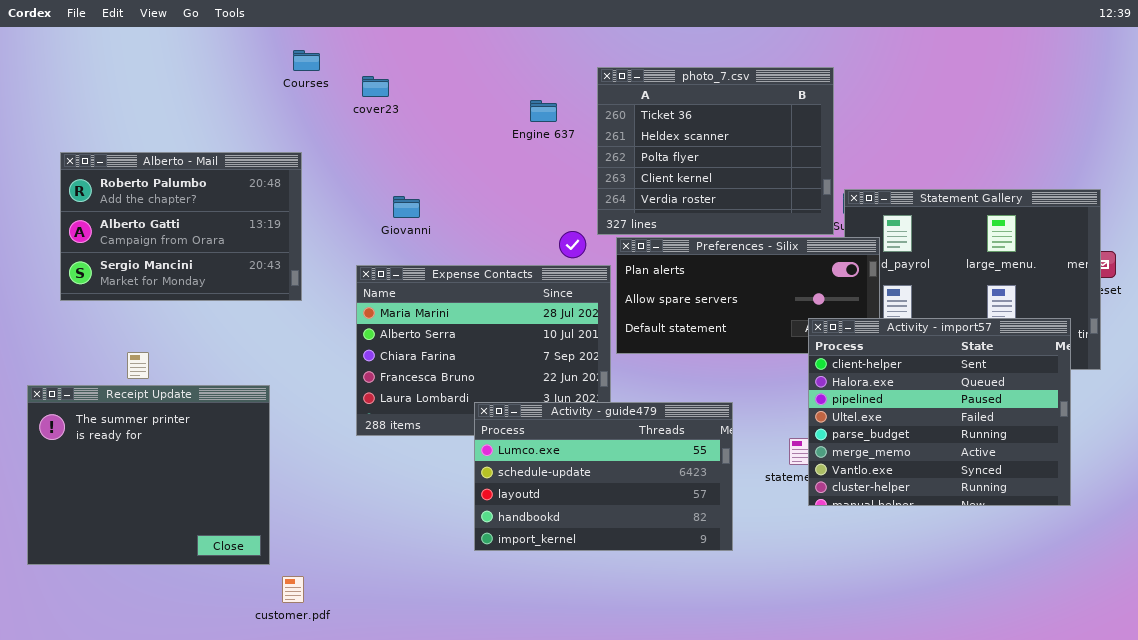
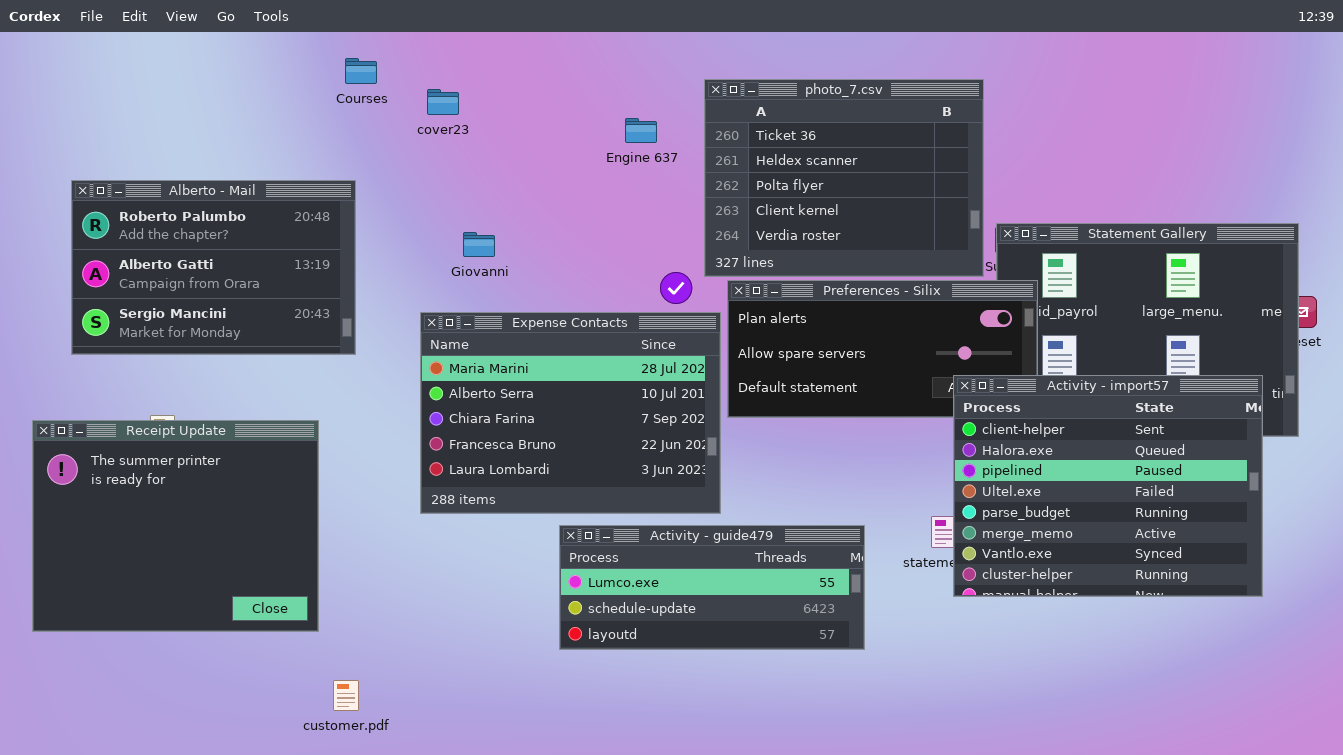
Receipt Update: [27,385,270,565] -> [32,420,319,632], moved
Activity - guide479: [474,402,733,551] -> [559,525,865,650], resized

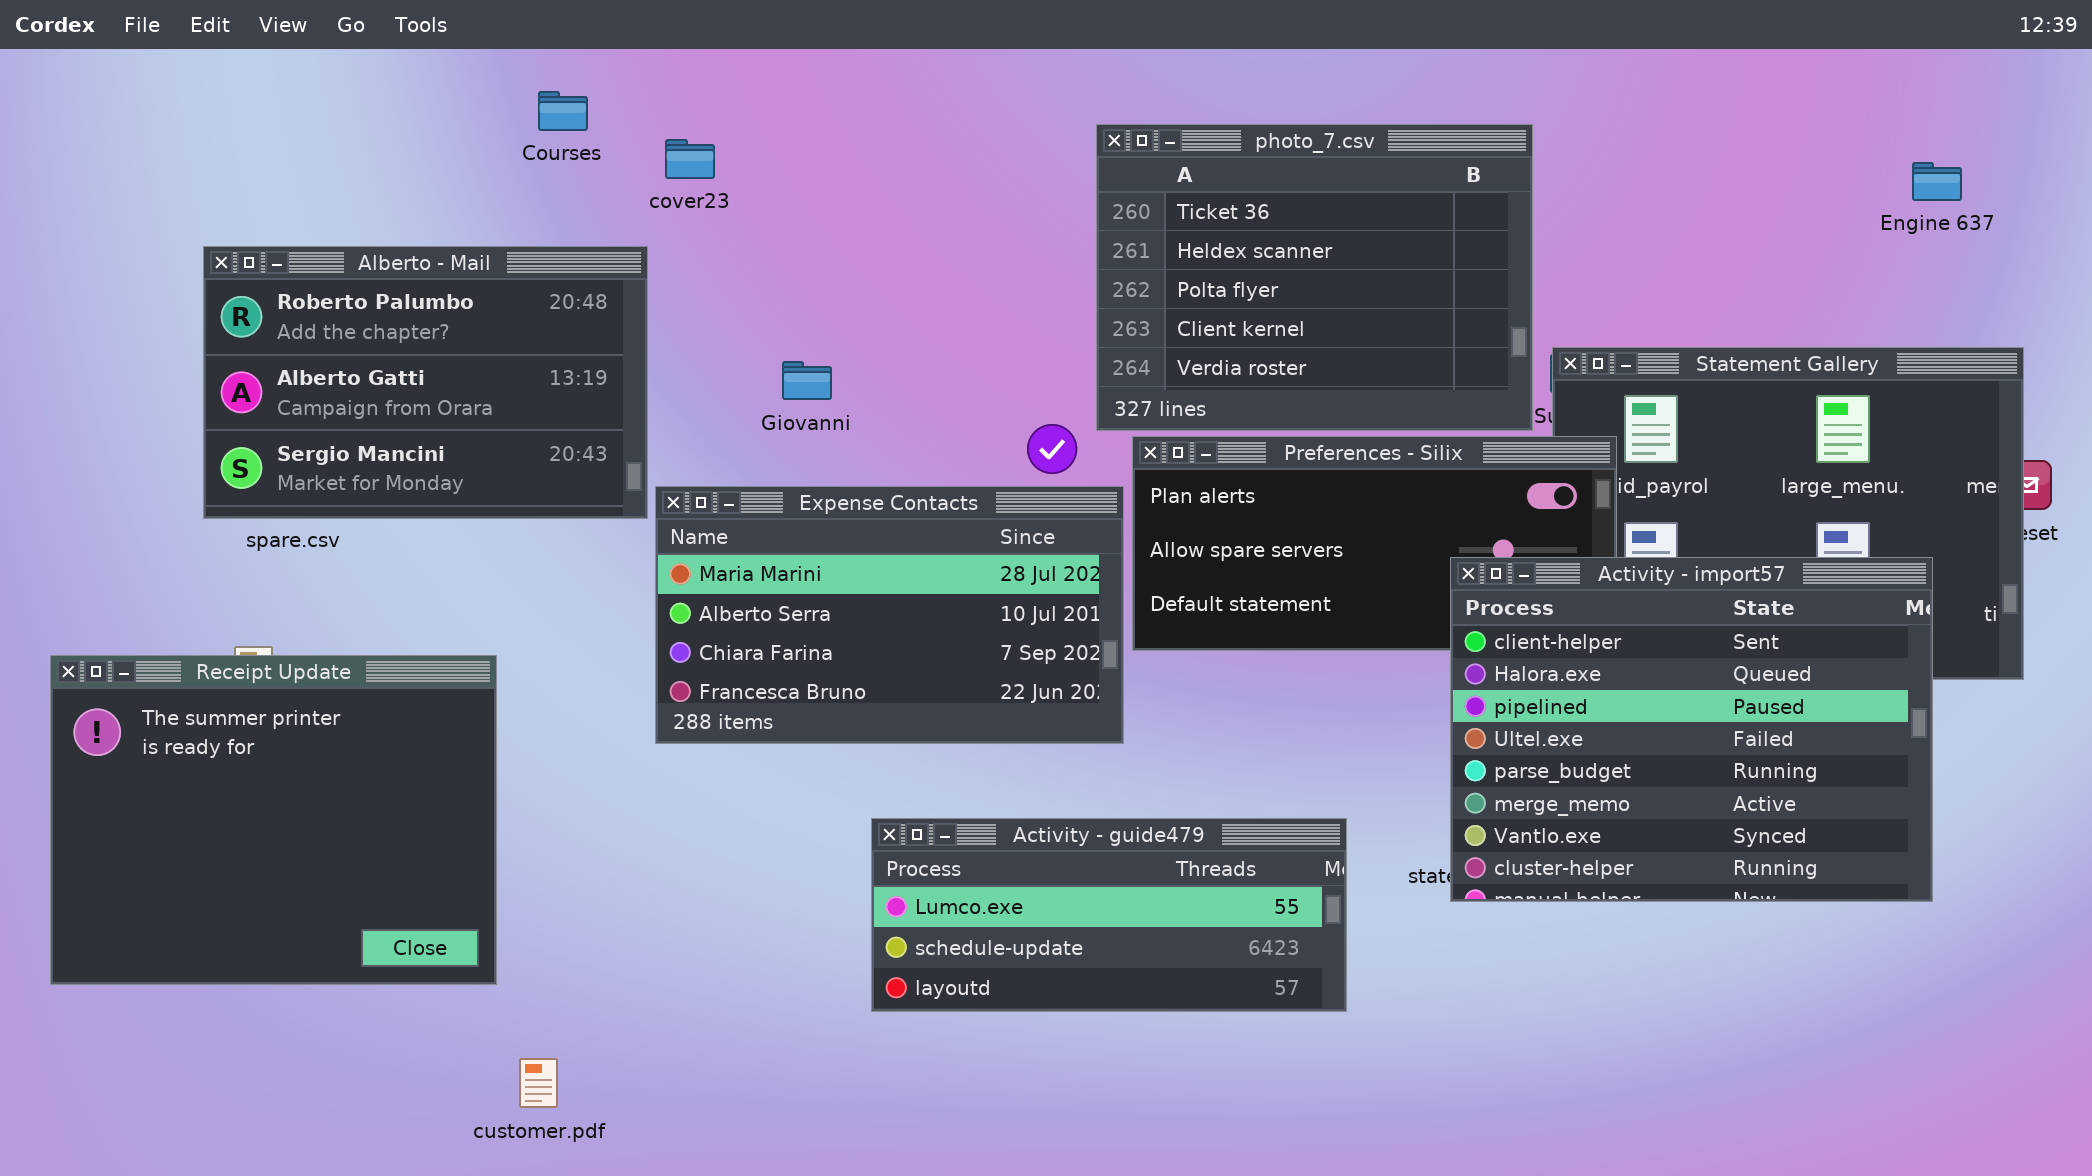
Engine 637: [625,118,657,143] -> [1912,162,1962,201], moved
Alberto - Mail: [71,180,356,355] -> [203,246,648,519], moved
Giovanni: [463,232,495,257] -> [782,361,832,400], moved
Expense Contacts: [420,312,721,514] -> [655,486,1124,744], resized
Activity - import57: [953,375,1263,597] -> [1450,557,1933,902], moved

